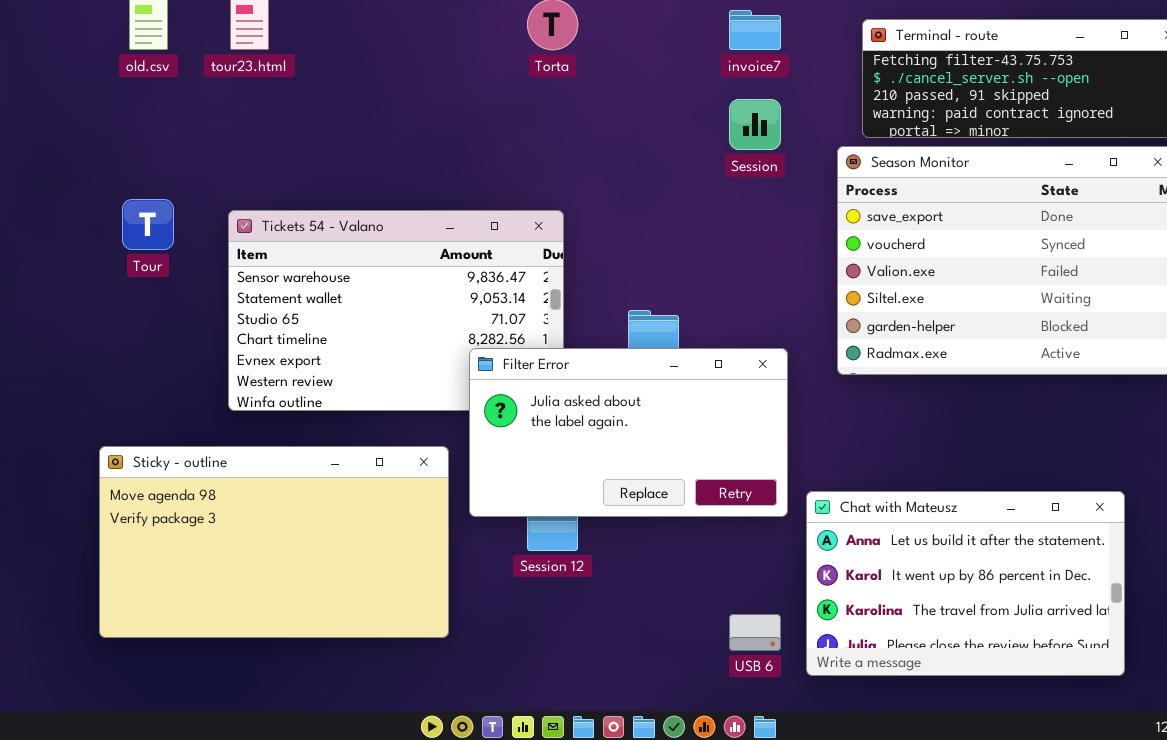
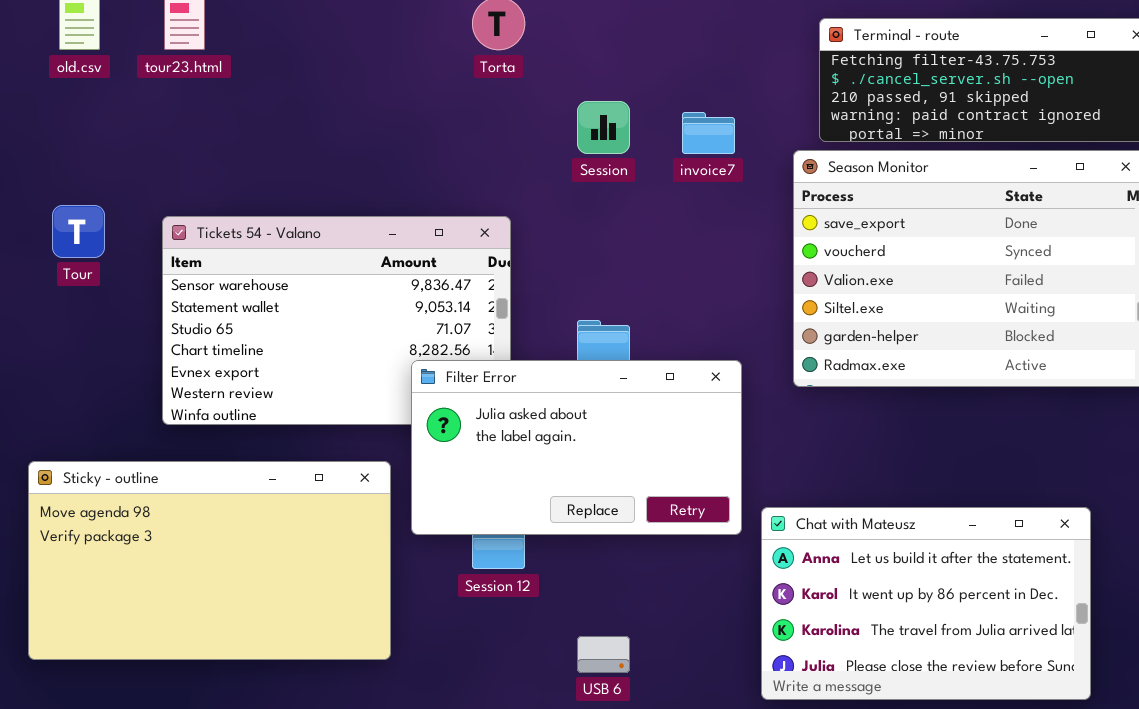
invoice7: [729,10,781,50] -> [682,112,735,154], moved
Session: [729,99,781,150] -> [577,101,630,154], moved
USB 6: [729,614,781,651] -> [577,636,630,673], moved

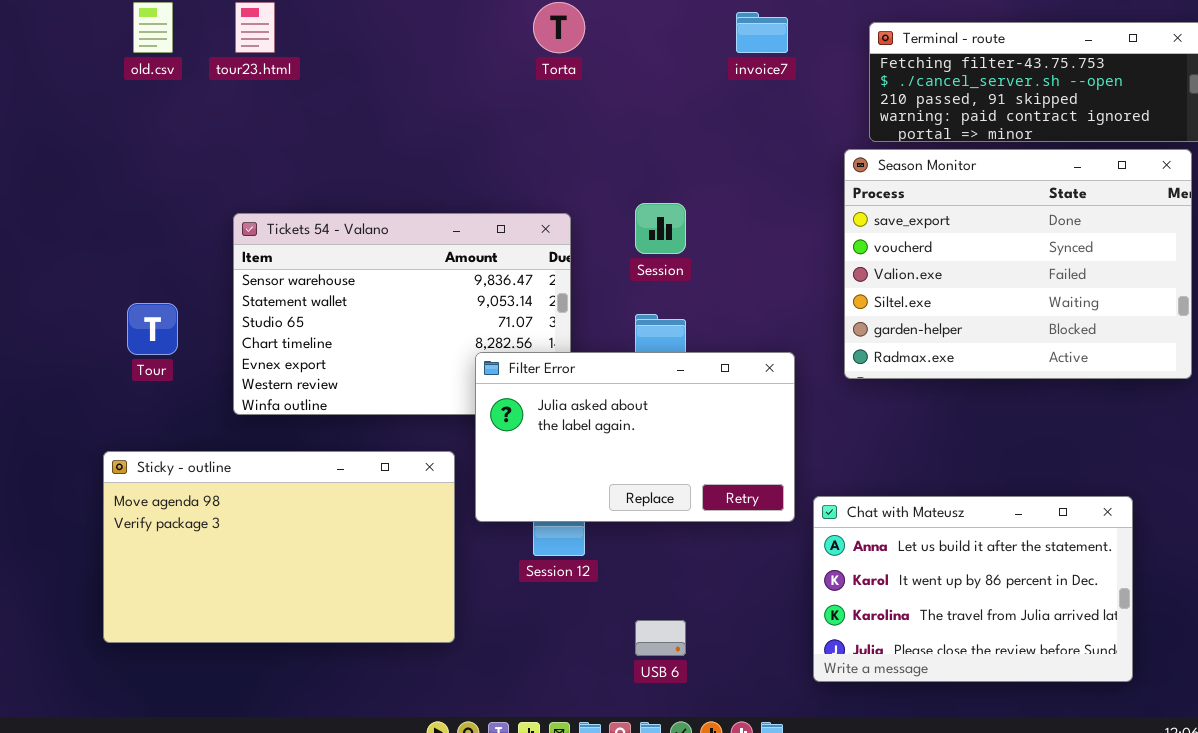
Session: [577,101,630,154] -> [635,203,686,254], moved
invoice7: [682,112,735,154] -> [736,12,788,53], moved
Tour: [52,205,105,258] -> [127,303,178,355], moved

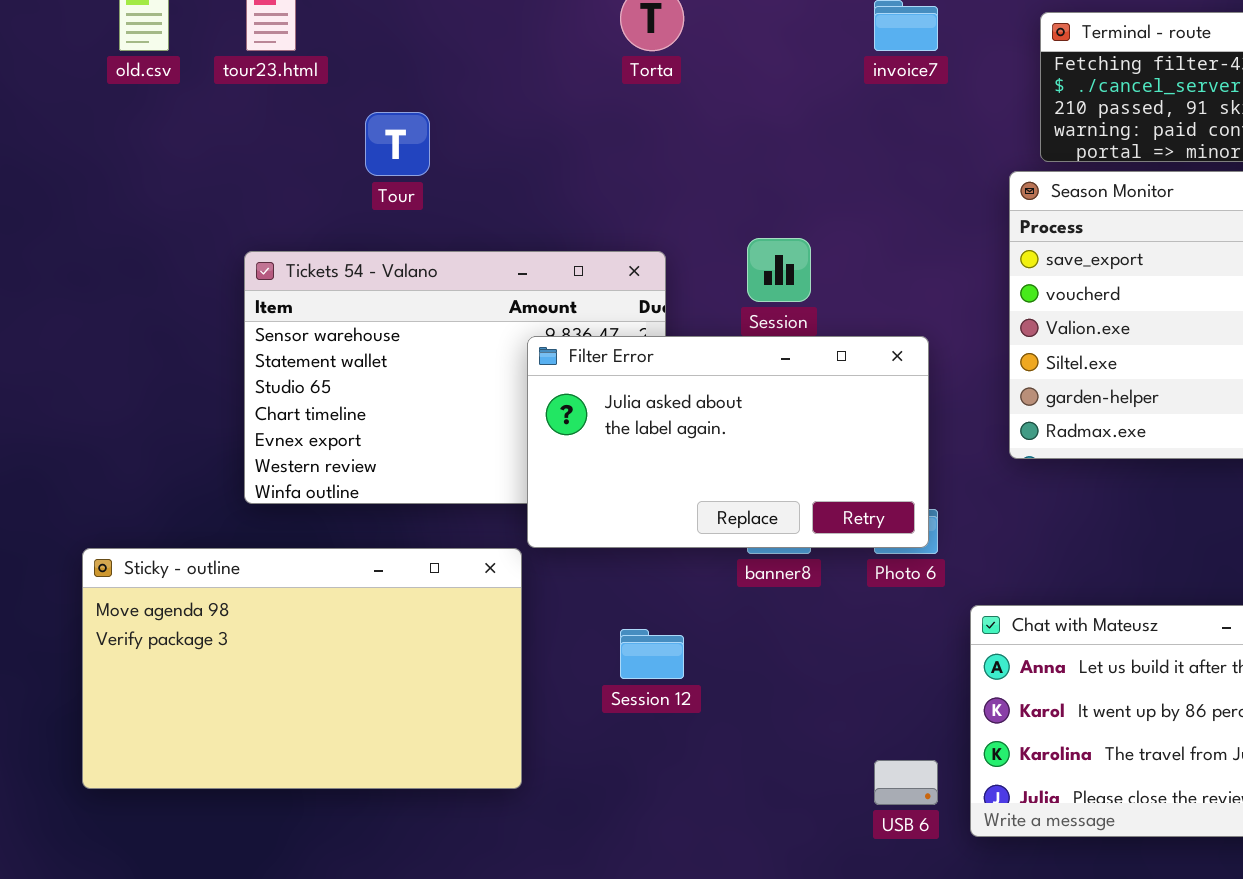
Tour: [127,303,178,355] -> [365,112,430,176], moved
Filter Error: [475,352,795,522] -> [527,336,929,548], moved
USB 6: [635,620,686,656] -> [874,760,938,805], moved

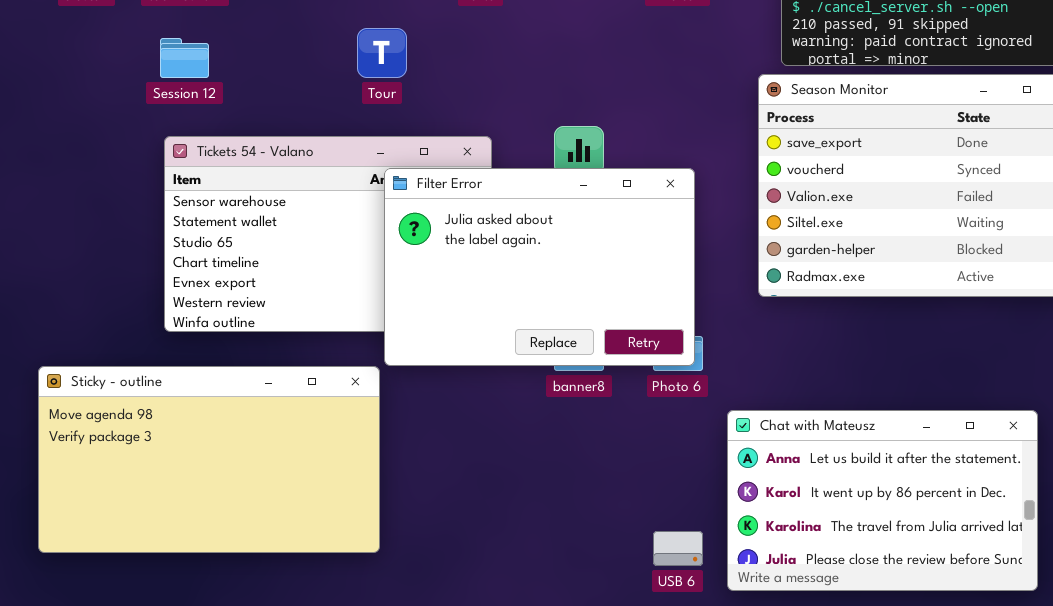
Tour: [365,112,430,176] -> [357,28,407,78], moved
Filter Error: [527,336,929,548] -> [384,168,695,366], resized
Session 12: [620,629,684,679] -> [160,38,209,78], moved

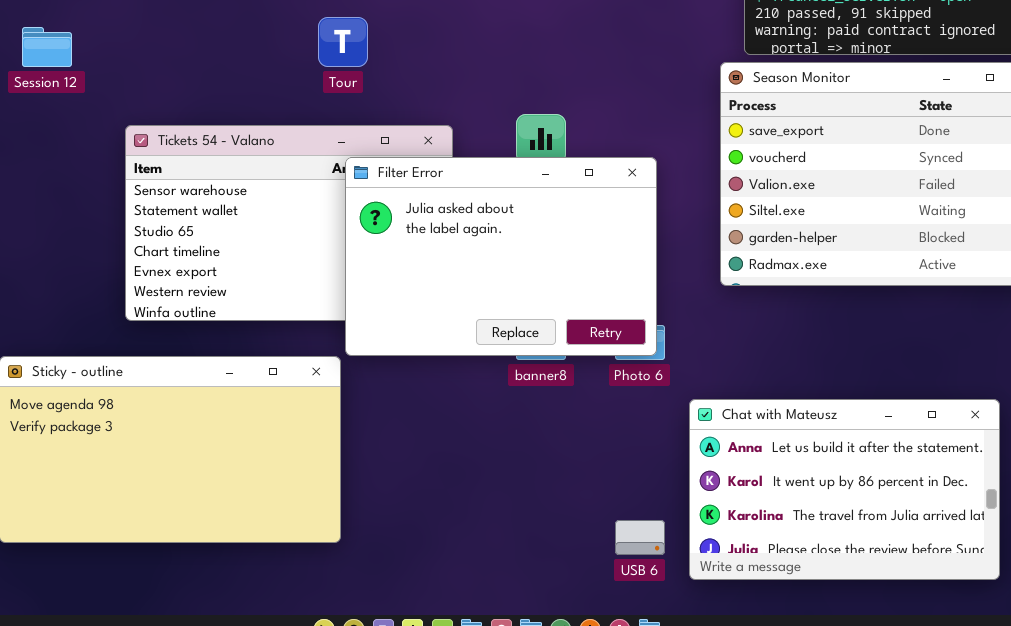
Session 12: [160,38,209,78] -> [22,27,72,67], moved

